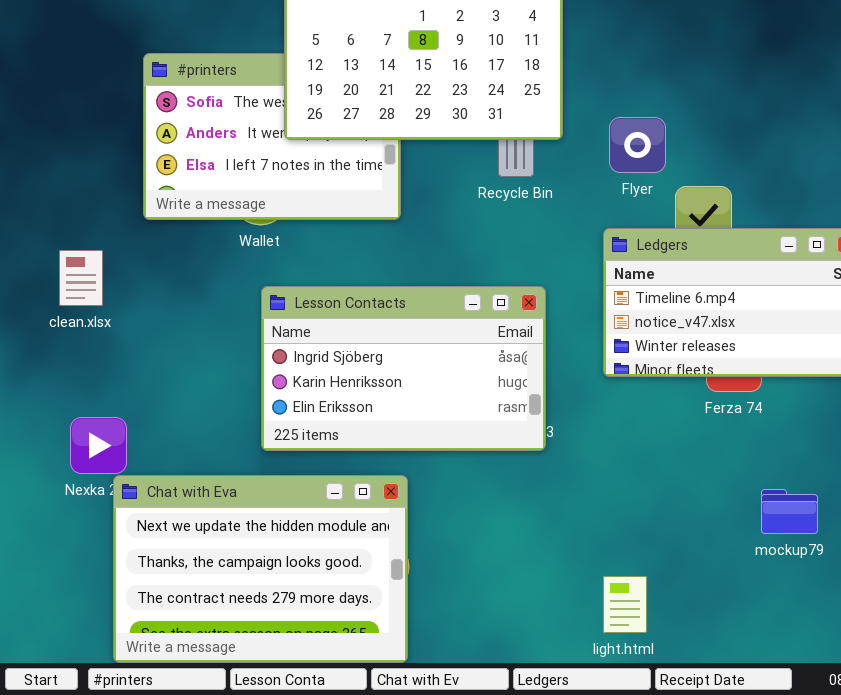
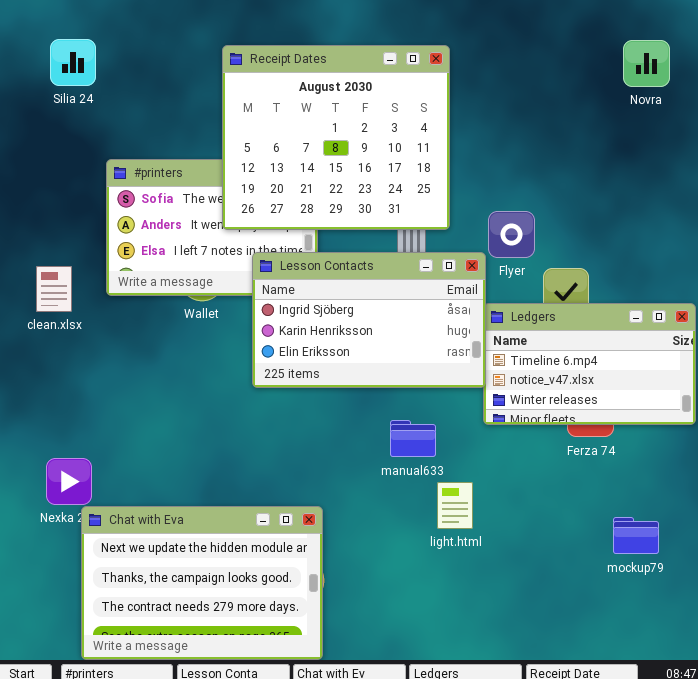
clean.xlsx: [59,250,103,306] -> [36,266,72,312], moved
Lesson Contacts: [261,286,546,451] -> [252,252,486,388], moved
light.html: [603,576,647,633] -> [437,482,473,529], moved

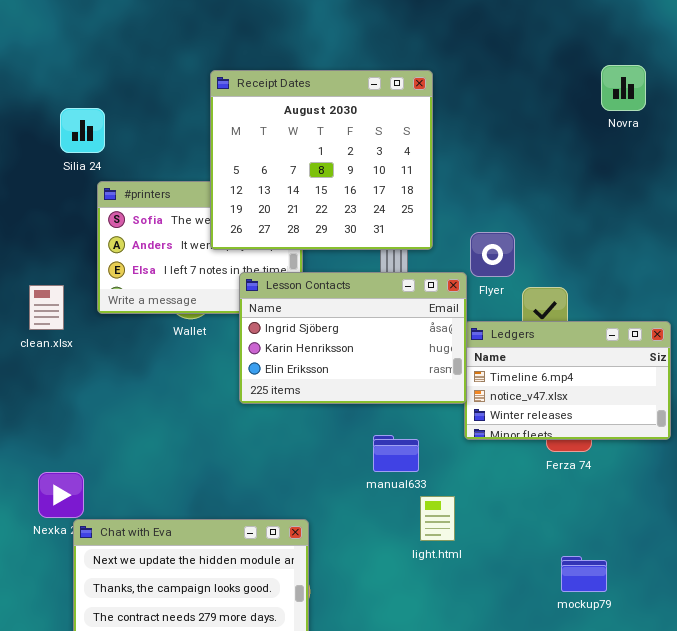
Silia 24: [50,39,96,86] -> [60,108,105,153], moved
mockup79: [613,517,659,554] -> [561,556,607,592], moved

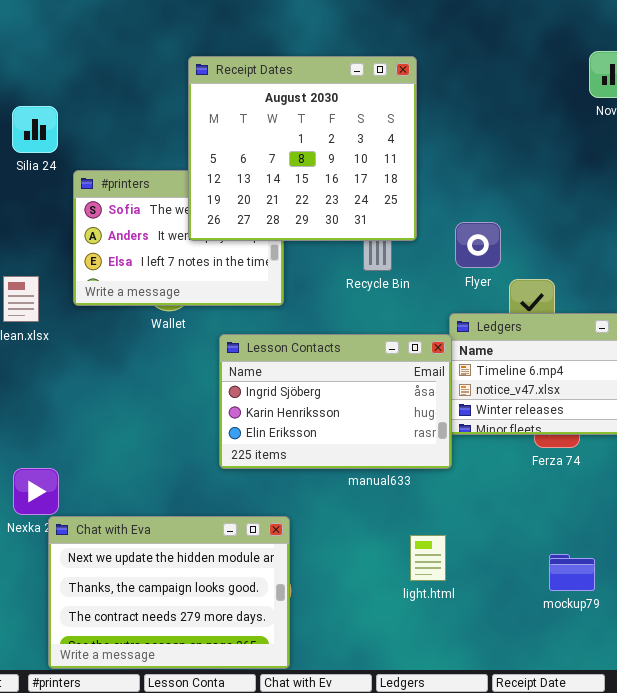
Silia 24: [60,108,105,153] -> [12,106,58,153], moved
Lesson Contacts: [239,272,467,404] -> [219,334,452,469], moved
light.html: [420,496,455,541] -> [410,535,446,581], moved

